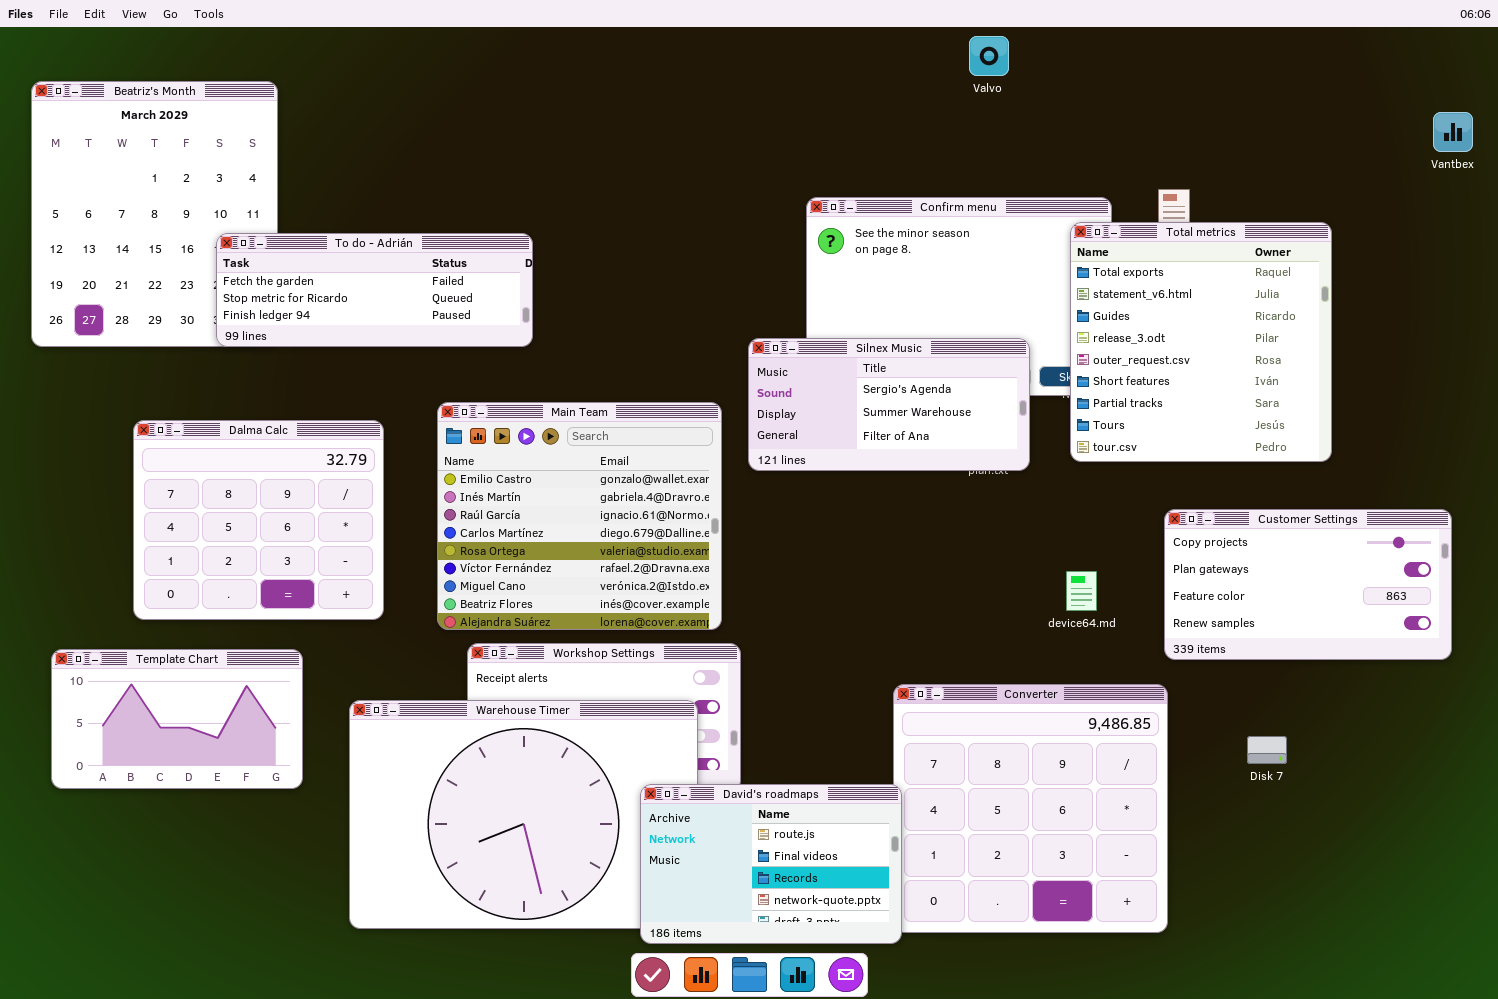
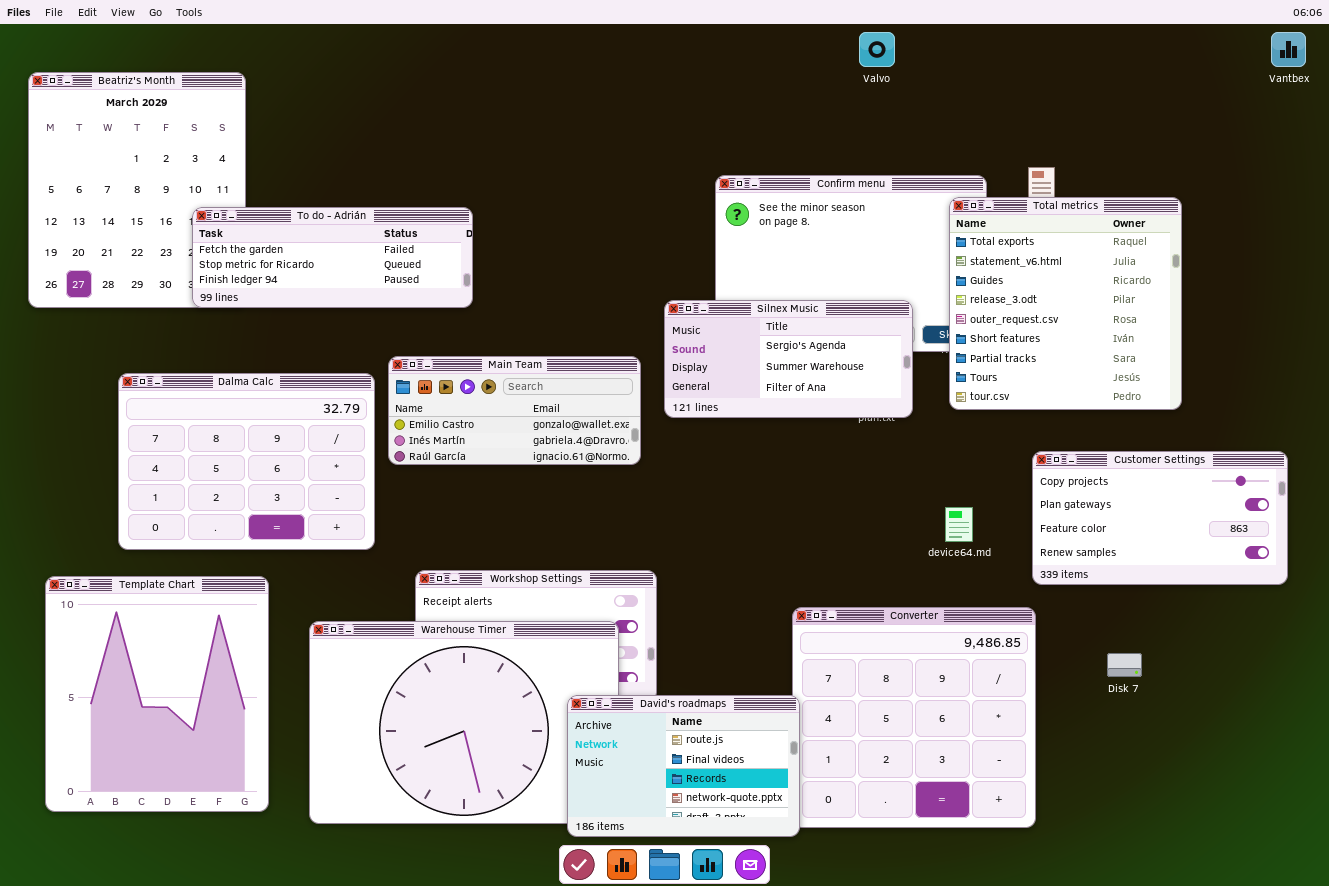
Vantbex: [1433,112,1473,152] -> [1271,32,1306,67], moved
Main Team: [437,402,722,630] -> [388,356,641,465], resized
Dalma Calc: [133,420,384,620] -> [118,373,375,550], resized
Template Chart: [51,649,303,789] -> [45,576,269,812], resized

